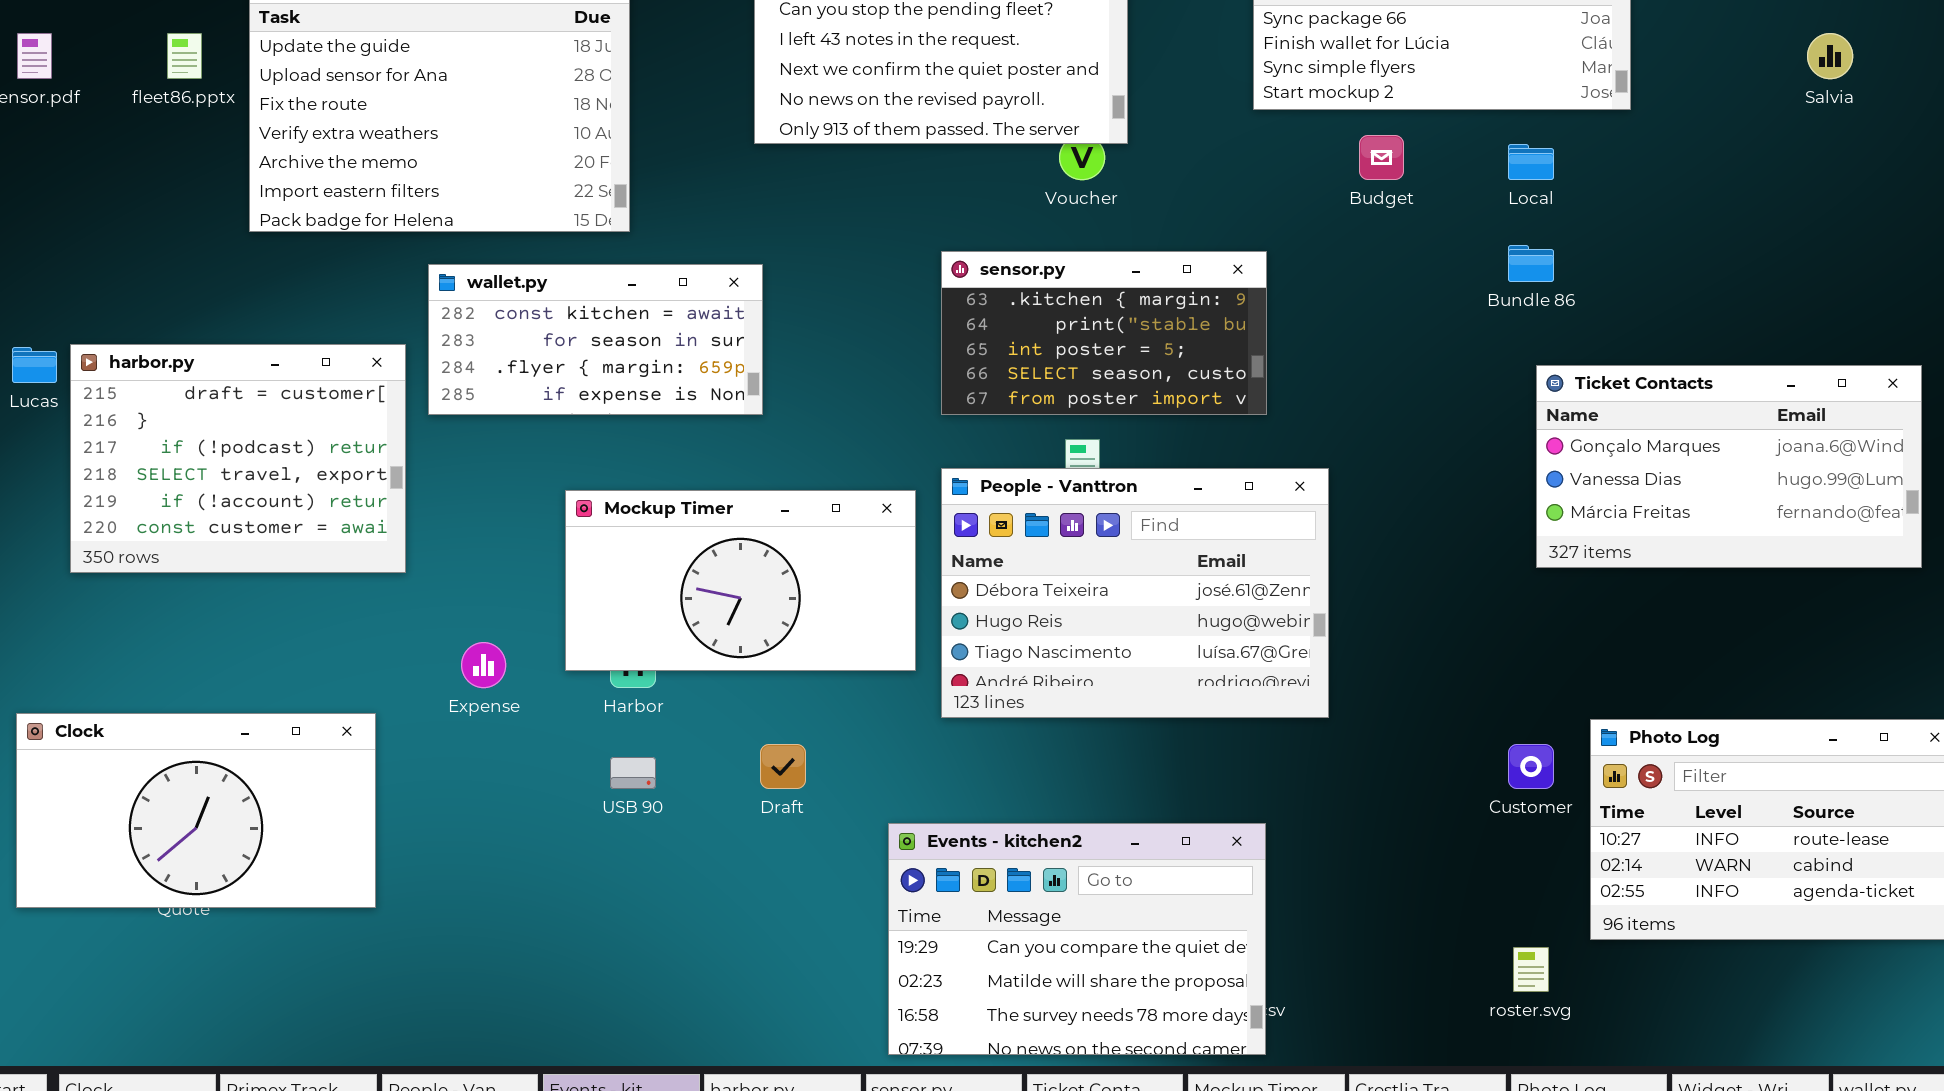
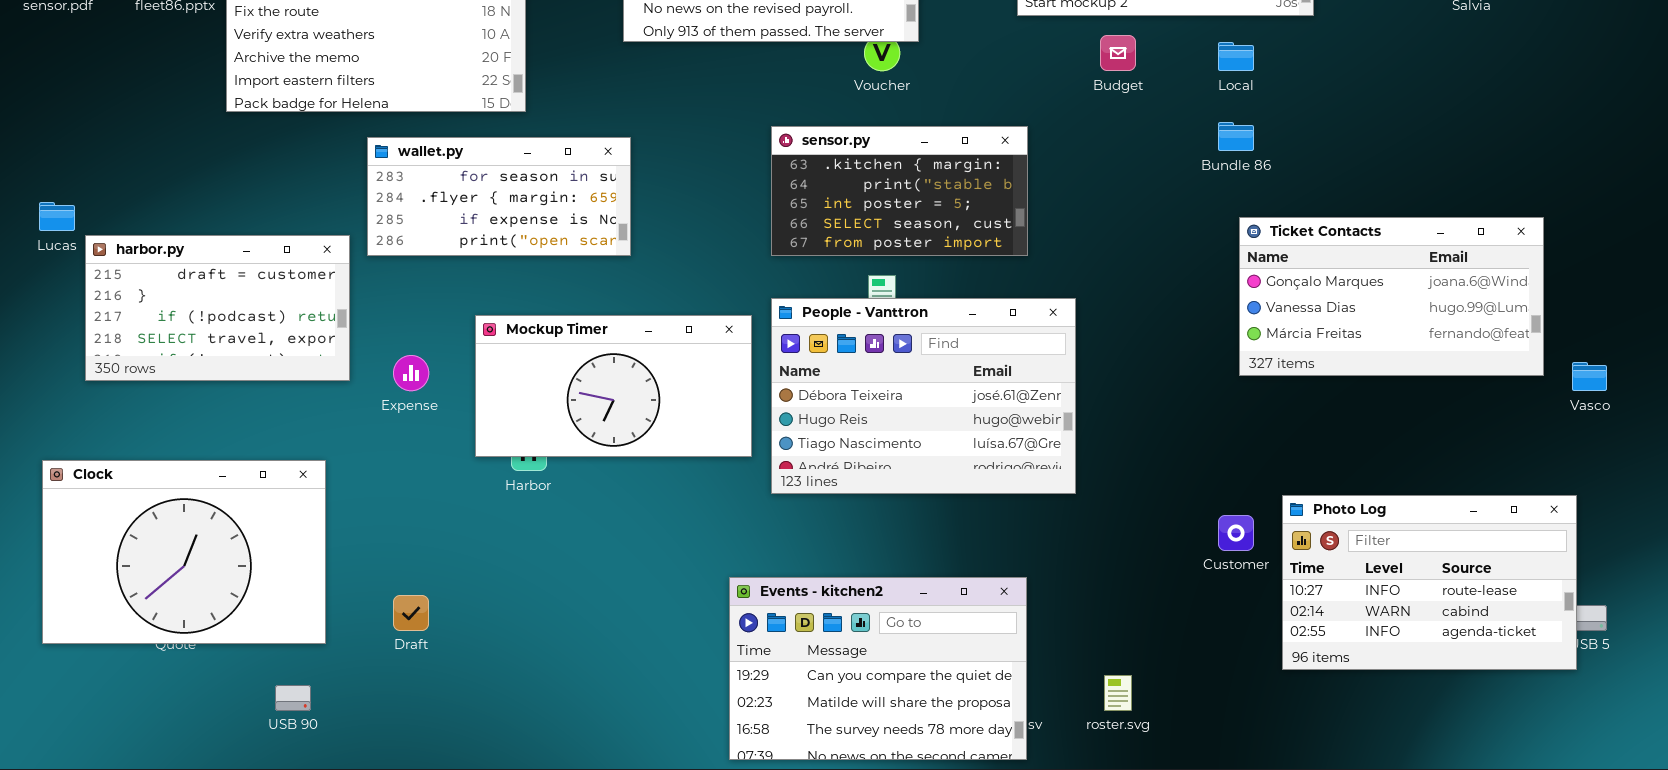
wallet.py: [428,264,763,415] -> [367,137,631,256], scrolled down 1 row
harbor.py: [70,344,406,573] -> [85,235,350,381], resized
Expense: [461,642,506,688] -> [393,355,429,391], moved
Clock: [16,713,376,908] -> [42,460,326,644], resized
Draft: [760,744,806,789] -> [393,595,429,631], moved
USB 90: [610,757,656,789] -> [275,685,311,711], moved
roster.svg: [1513,947,1549,992] -> [1104,675,1132,711], moved

